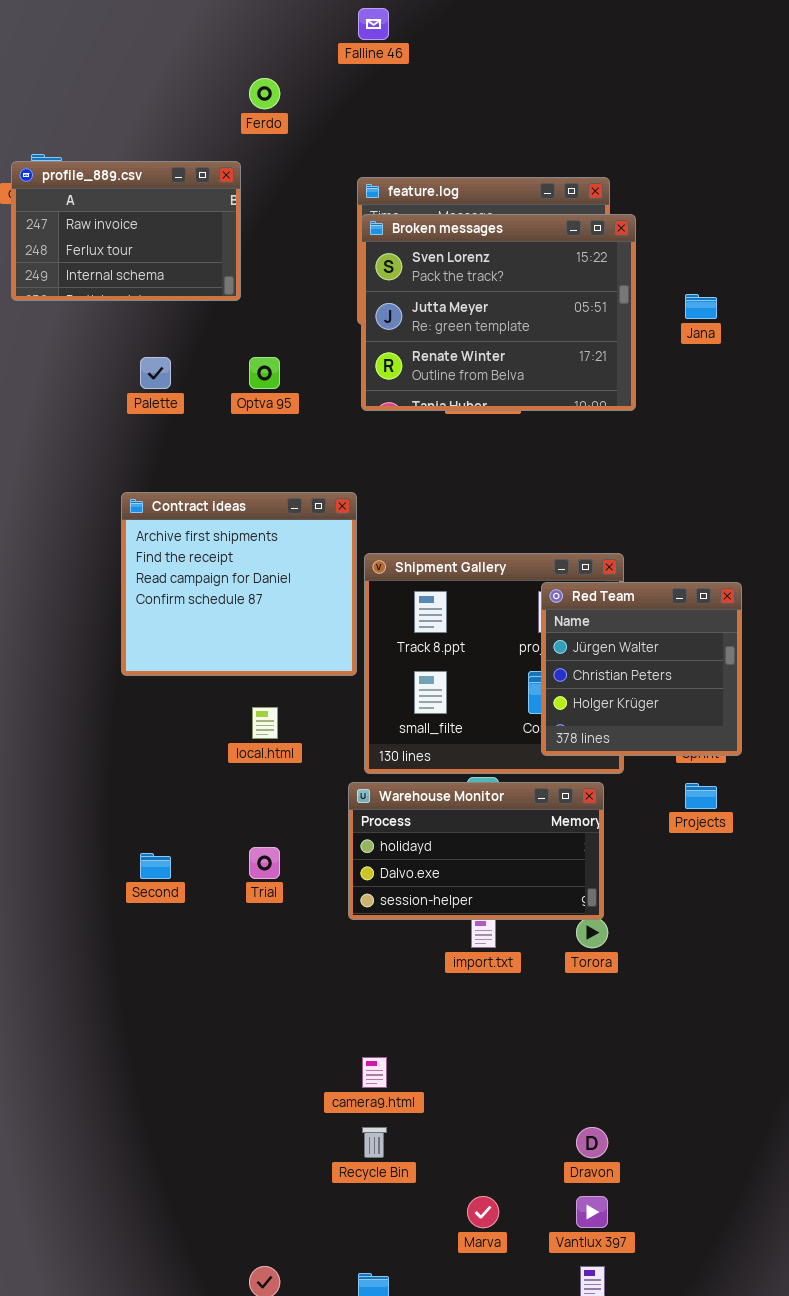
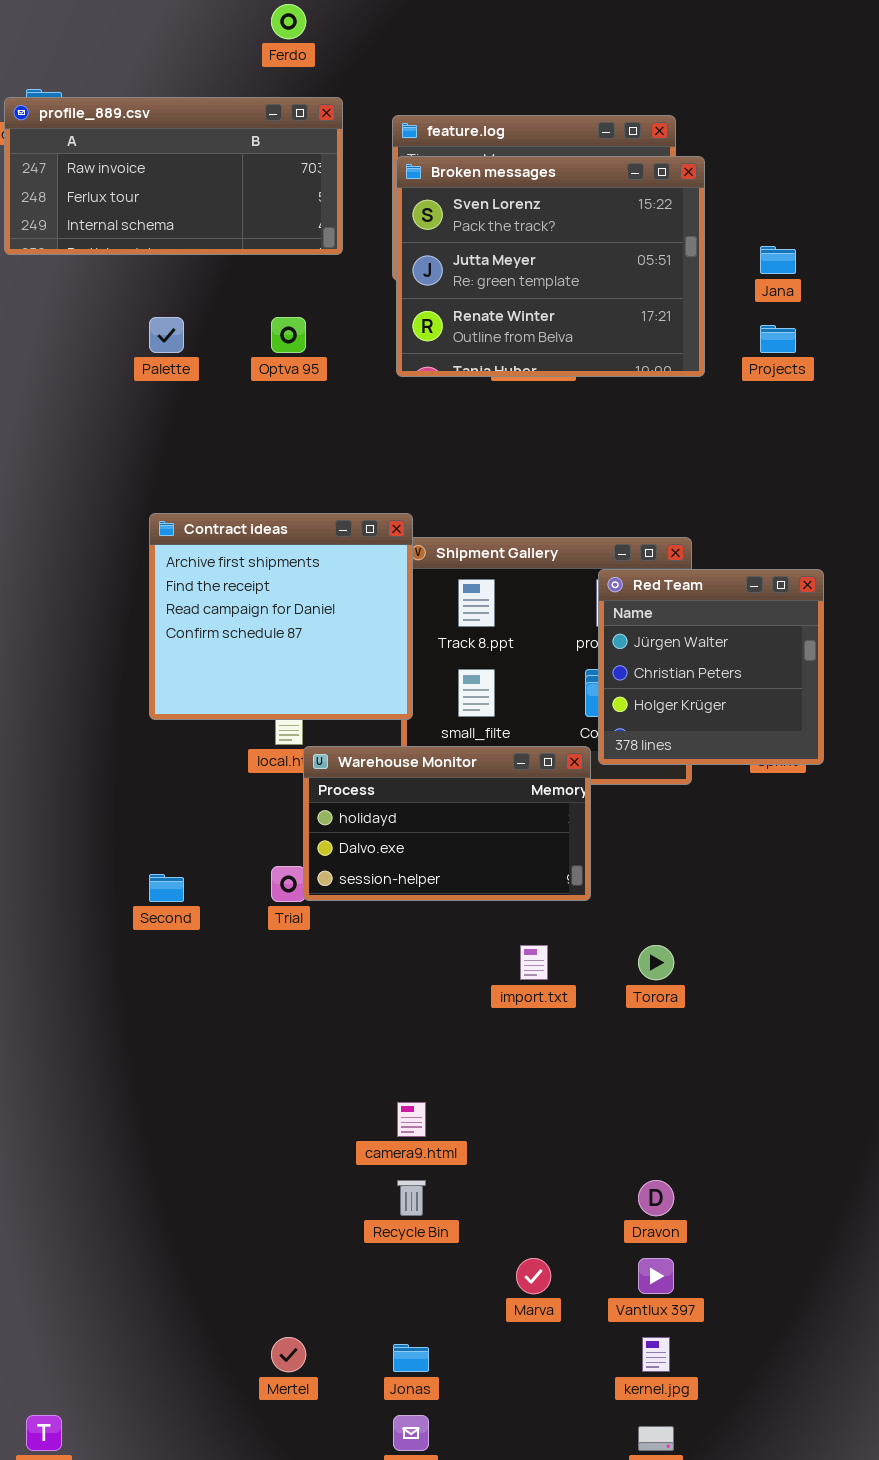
profile_889.csv: [11,161,241,301] -> [4,97,343,255], resized
Contract ideas: [121,492,357,676] -> [149,513,413,720], moved
Warehouse Monitor: [348,782,604,920] -> [303,746,591,901], moved
Projects: [685,783,717,809] -> [760,325,796,353], moved

